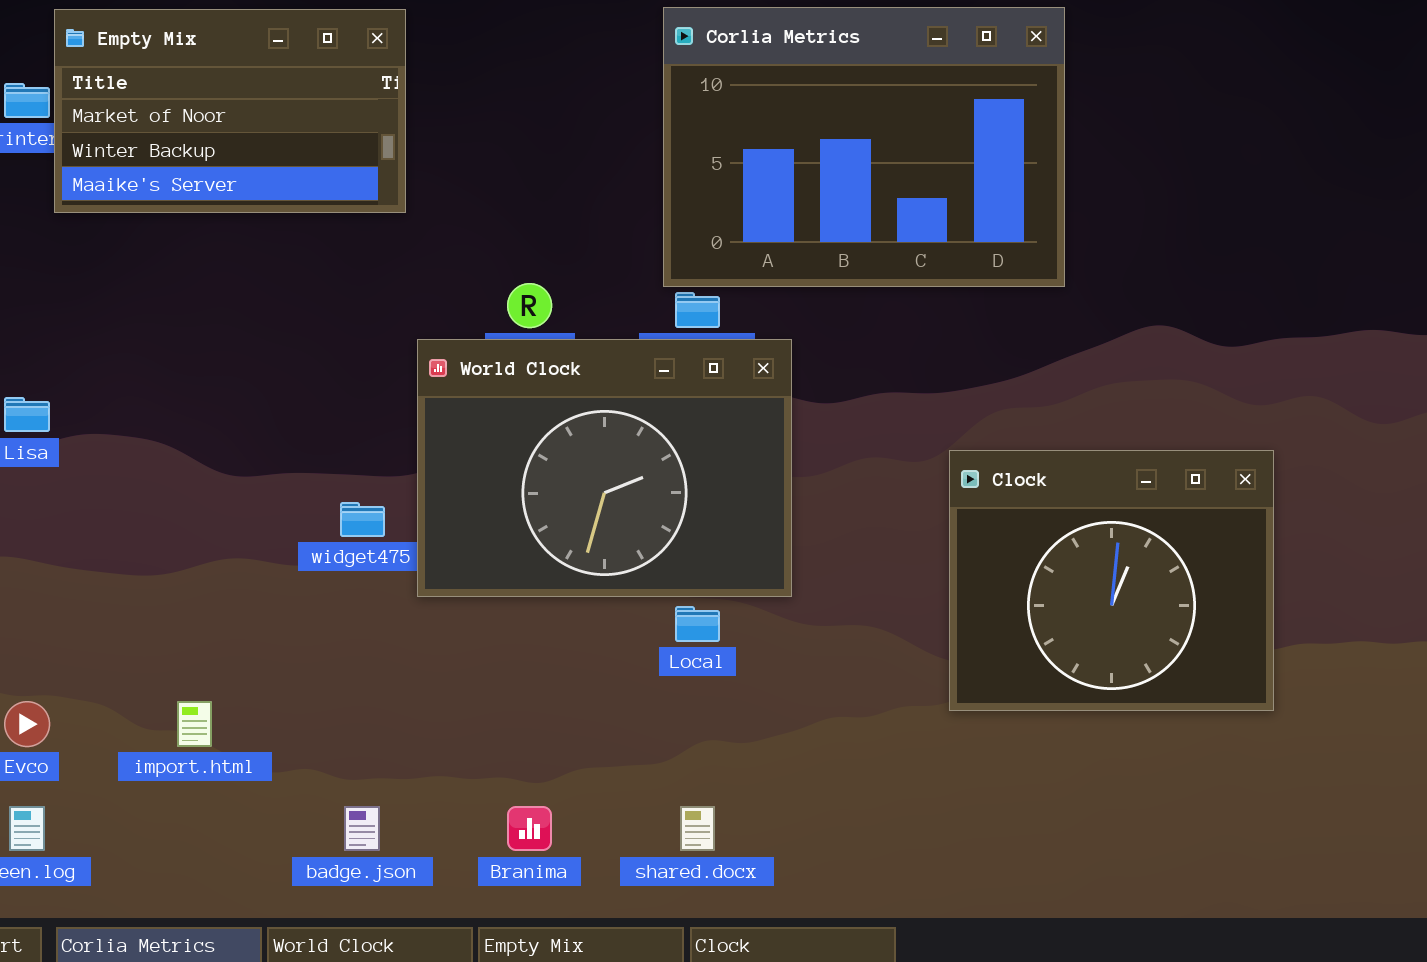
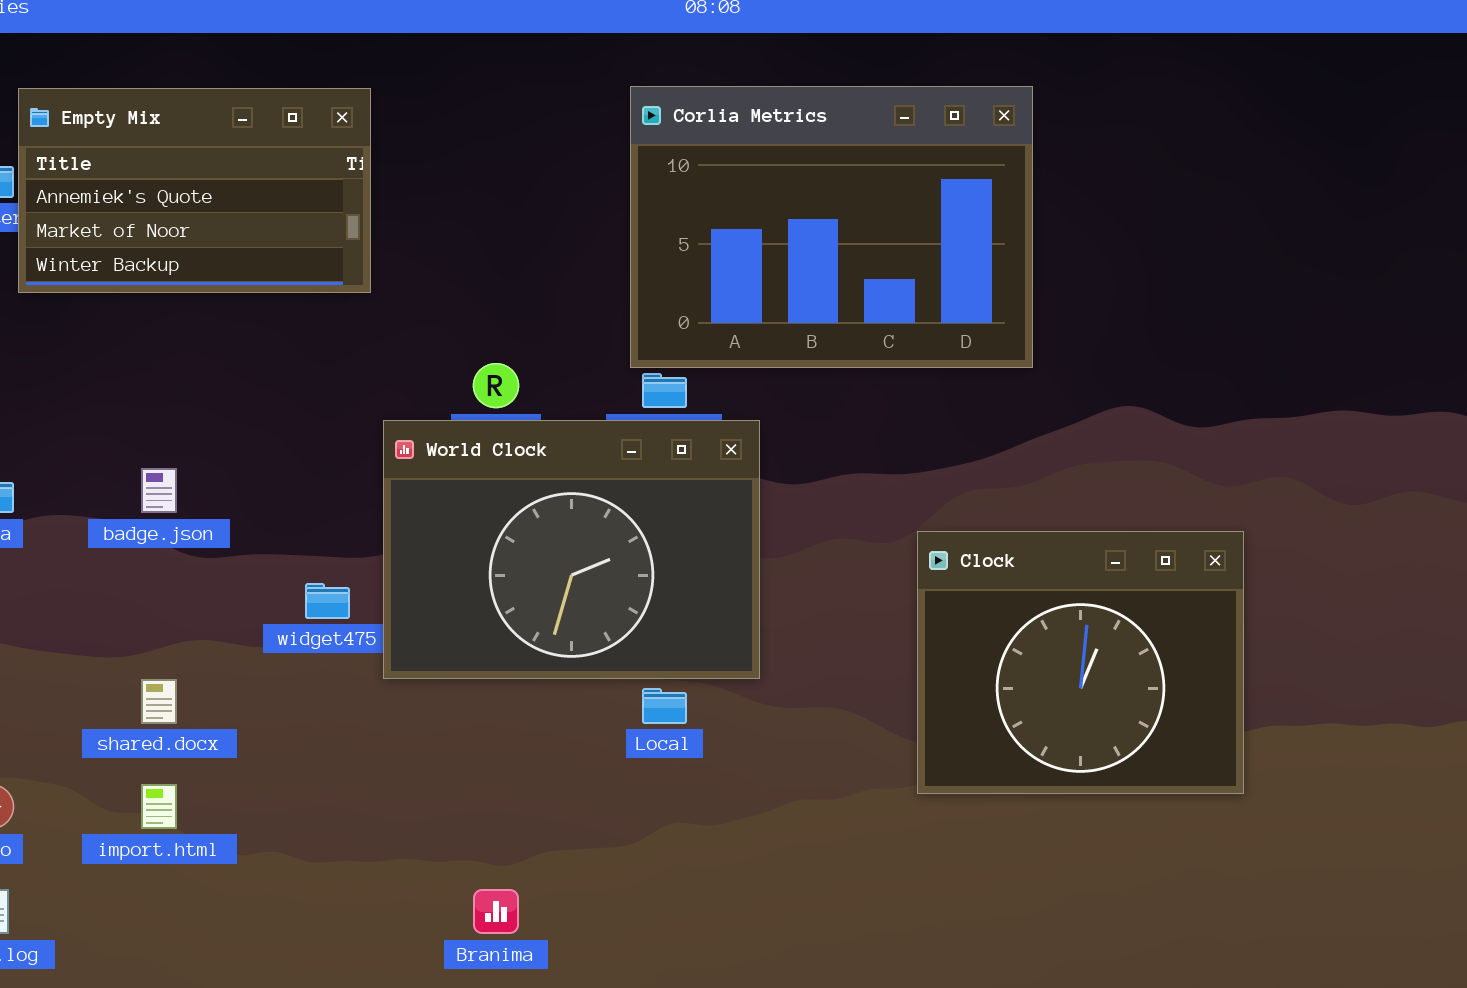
Empty Mix: [54,9,406,213] -> [18,88,371,293], scrolled up 1 row
badge.json: [344,806,380,851] -> [141,468,177,513], moved
shared.docx: [680,806,715,851] -> [141,679,177,724], moved

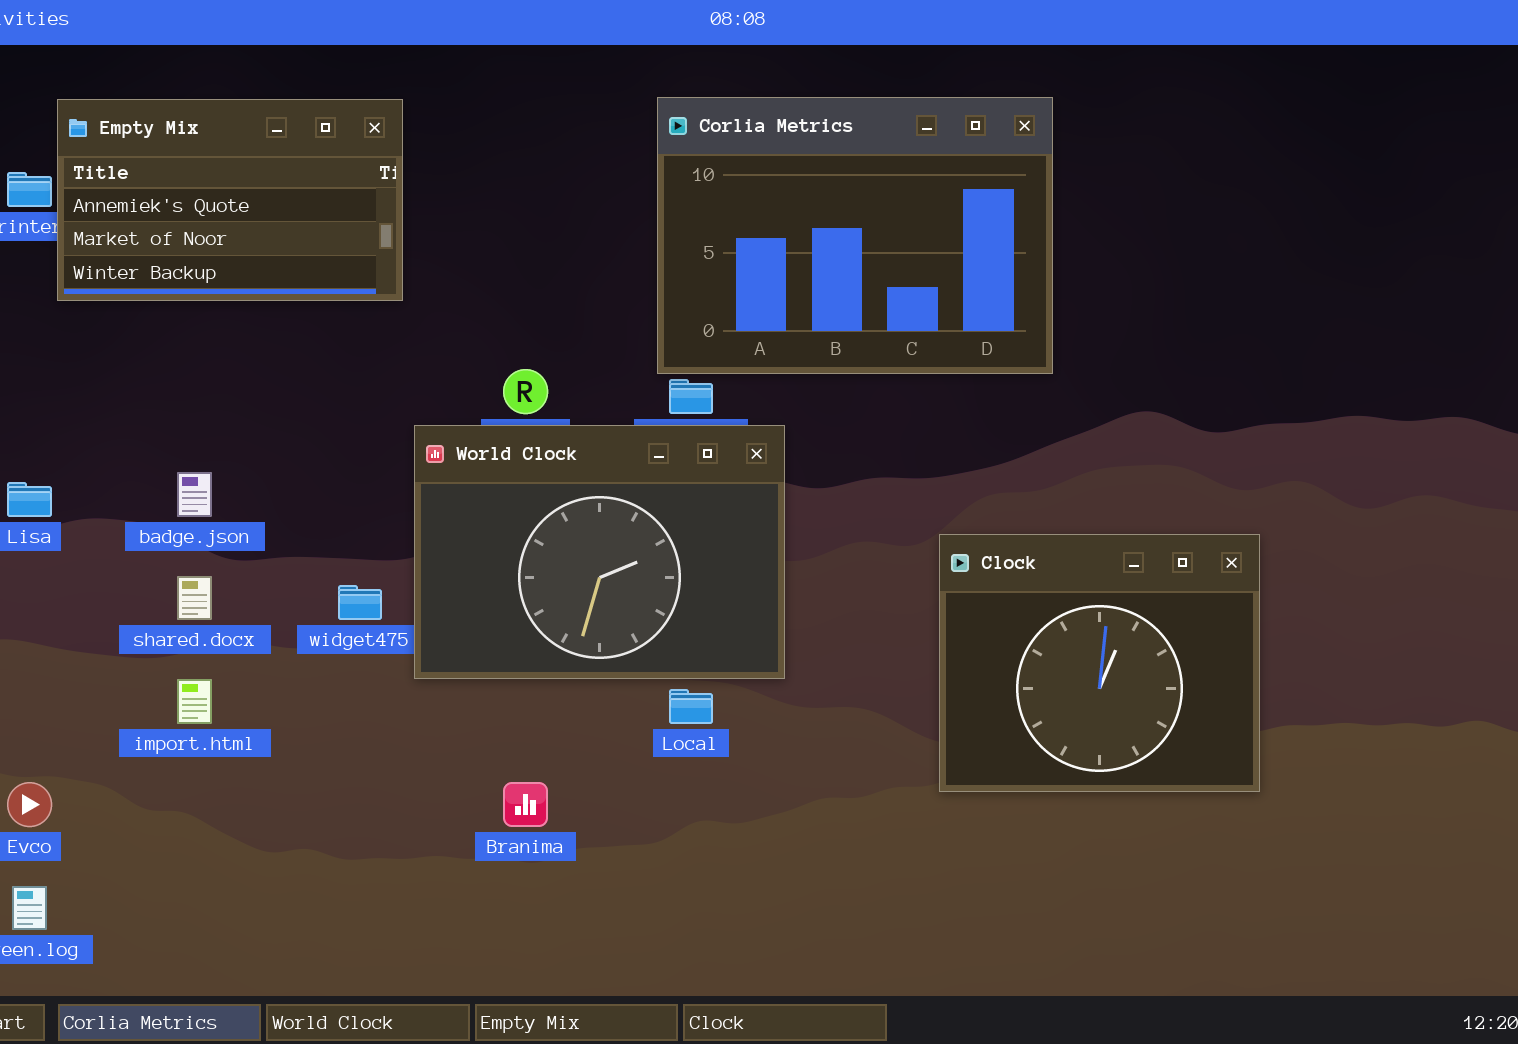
shared.docx: [141,679,177,724] -> [177,576,212,620], moved
import.html: [141,784,177,829] -> [177,679,212,724], moved
Branima: [473,889,519,934] -> [503,782,548,827], moved

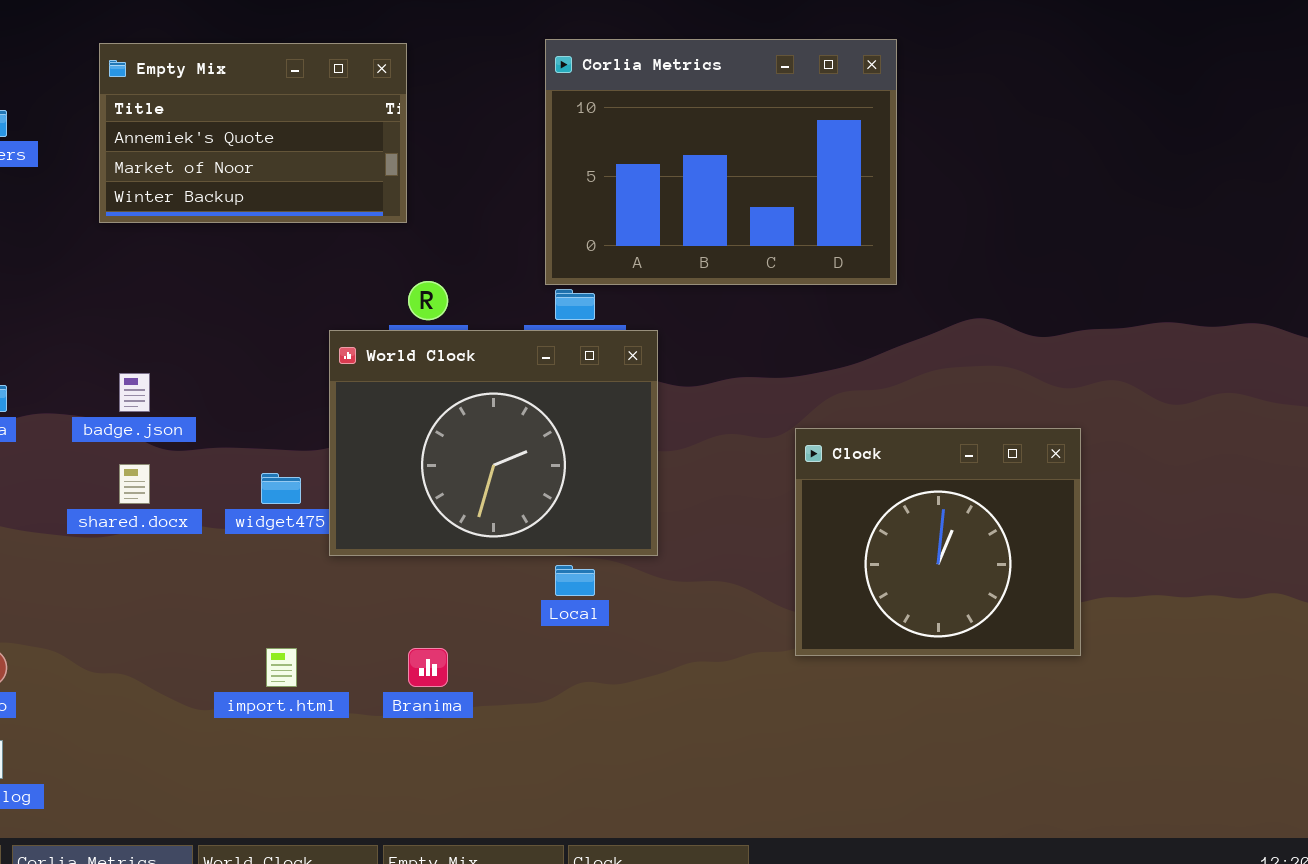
Empty Mix: [57,99,403,301] -> [99,43,407,223], moved
import.html: [177,679,212,724] -> [266,648,297,687], moved

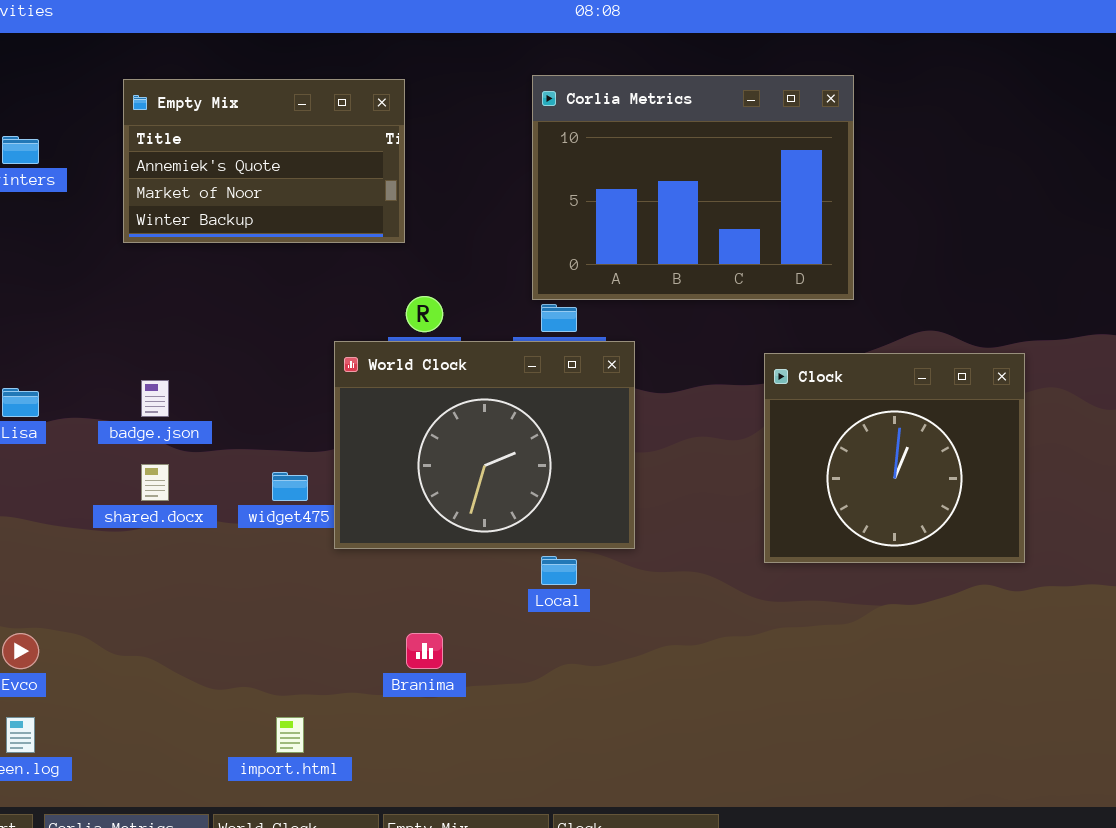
Clock: [795,428,1081,656] -> [764,353,1025,563], moved
import.html: [266,648,297,687] -> [276,717,304,753], moved

